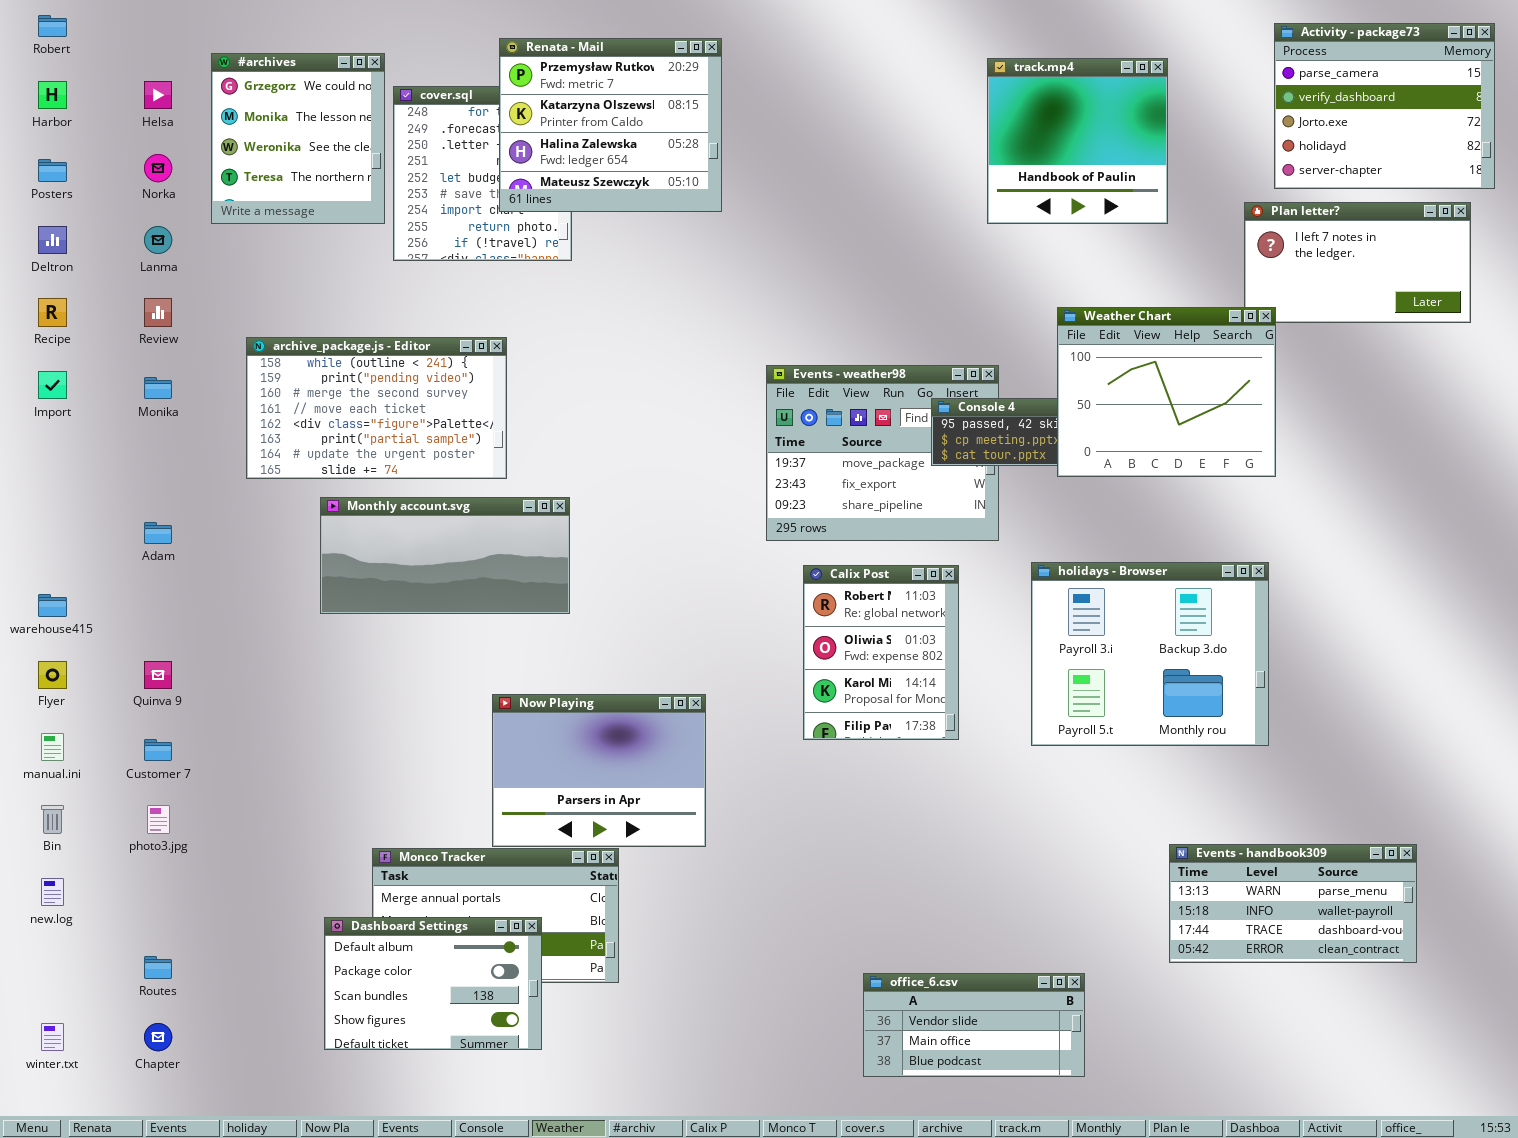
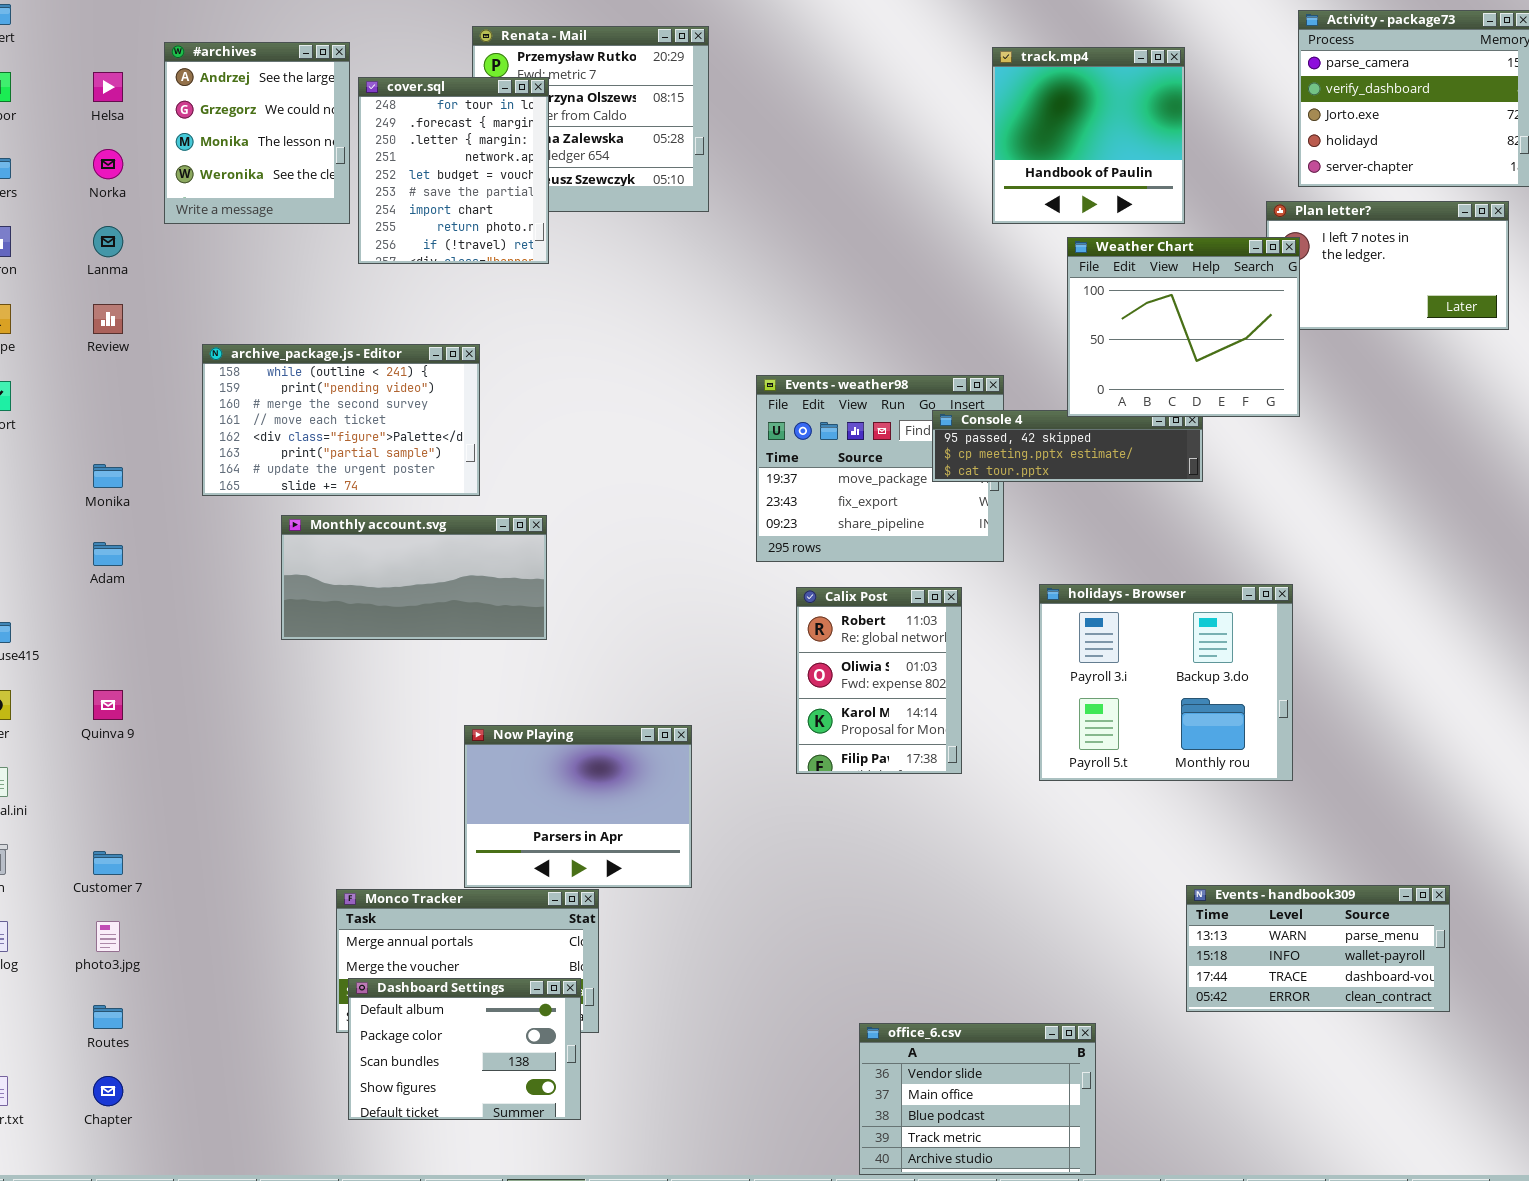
#archives: [211,53,385,224] -> [164,42,350,224], scrolled up 1 row
cover.sql: [393,86,572,261] -> [358,77,549,264], raised
Weather Chart: [1057,307,1276,477] -> [1067,237,1300,417], moved
Monika: [144,377,172,399] -> [93,464,123,488], moved
Customer 7: [144,739,172,761] -> [93,851,123,875], moved
photo3.jpg: [147,805,170,834] -> [96,921,120,952], moved
Dashboard Settings: [324,917,542,1050] -> [348,978,581,1120], moved
office_6.csv: [863,973,1085,1077] -> [859,1023,1096,1175], resized

